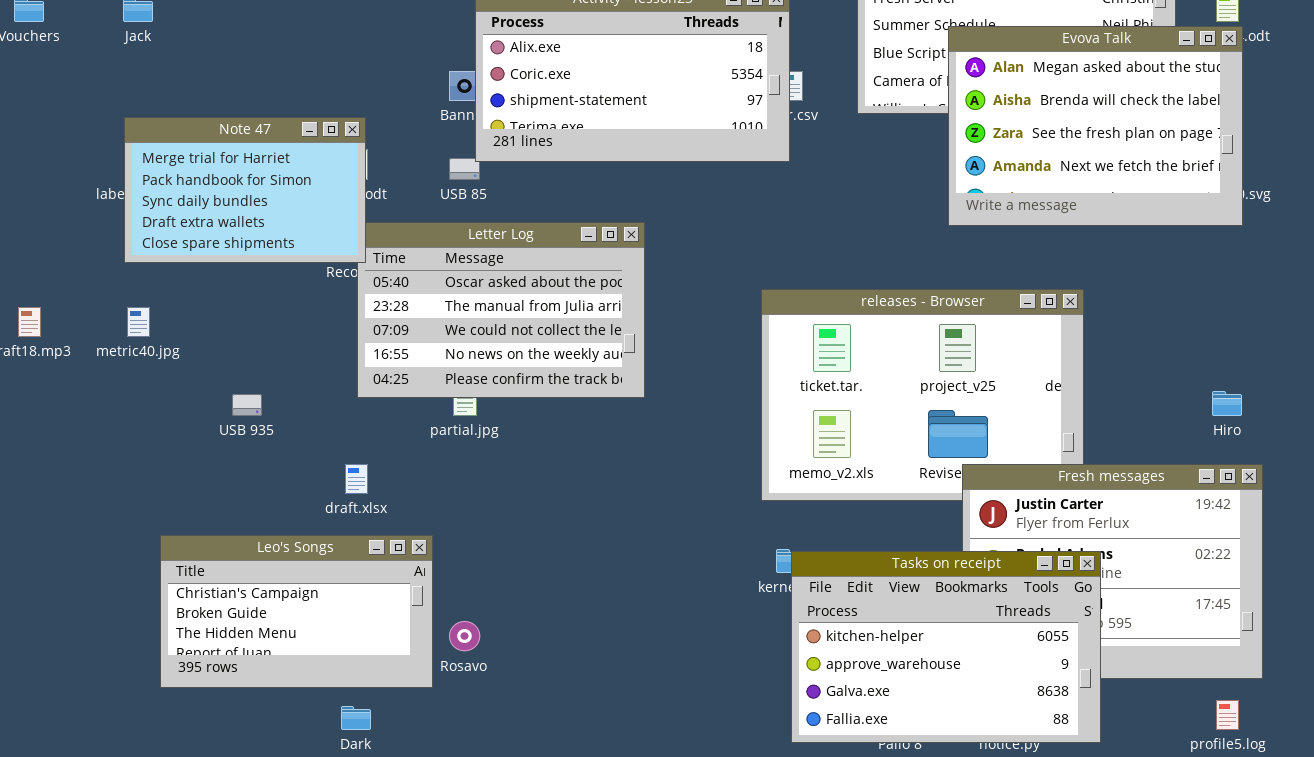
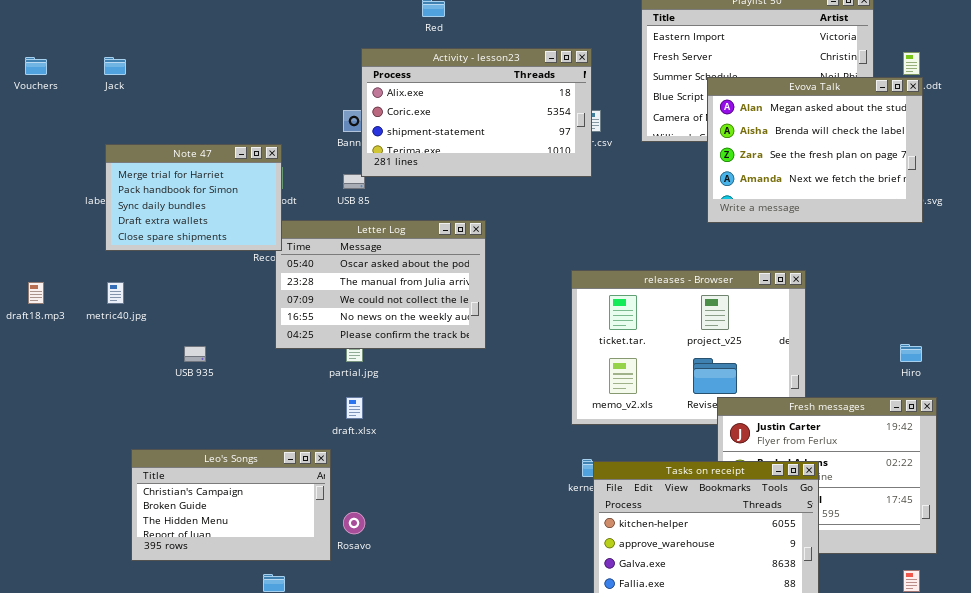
draft.xlsx: [345,464,368,494] -> [346,397,363,419], moved

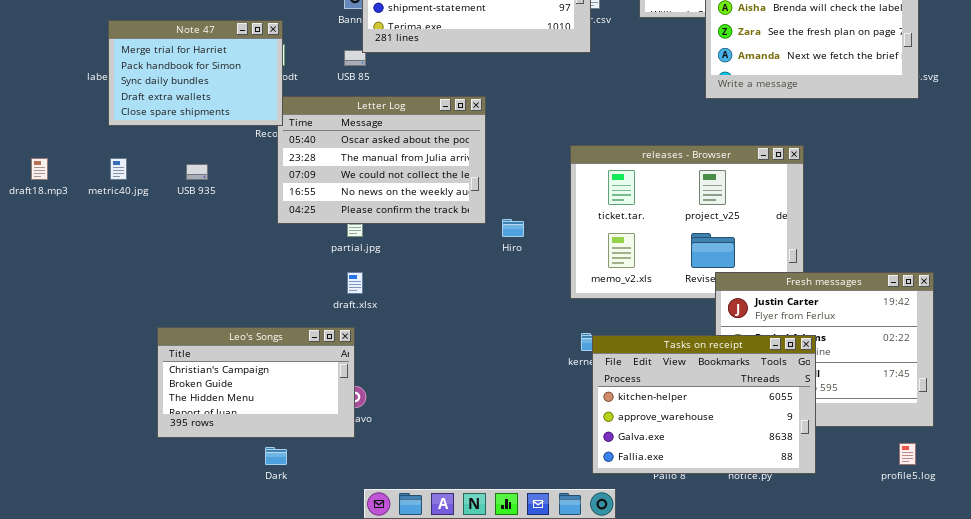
Hiro: [900,344,922,362] -> [502,219,524,237], moved
USB 935: [184,346,206,362] -> [186,164,208,180], moved
Leo's Songs: [131,449,331,561] -> [157,327,355,438], moved

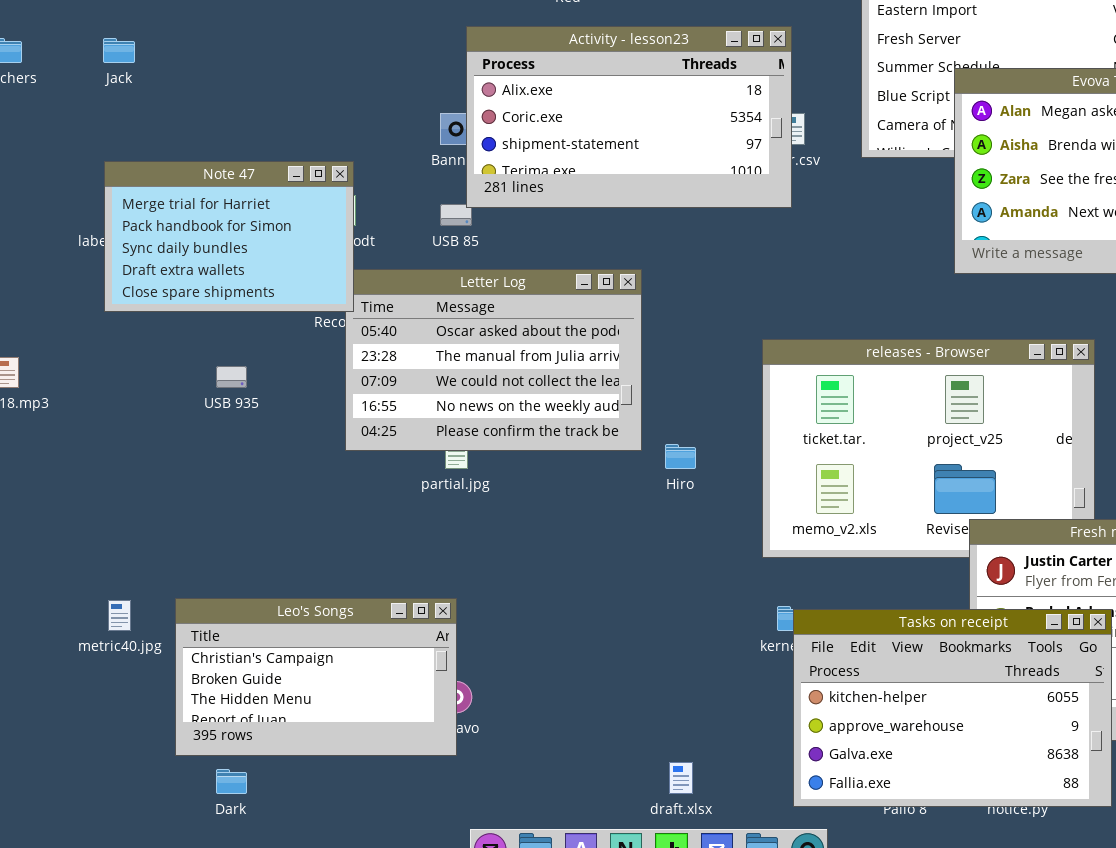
metric40.jpg: [110,158,127,180] -> [108,600,131,631], moved
draft.xlsx: [347,272,363,294] -> [669,762,693,794], moved
Dark: [265,447,287,465] -> [216,769,247,794], moved

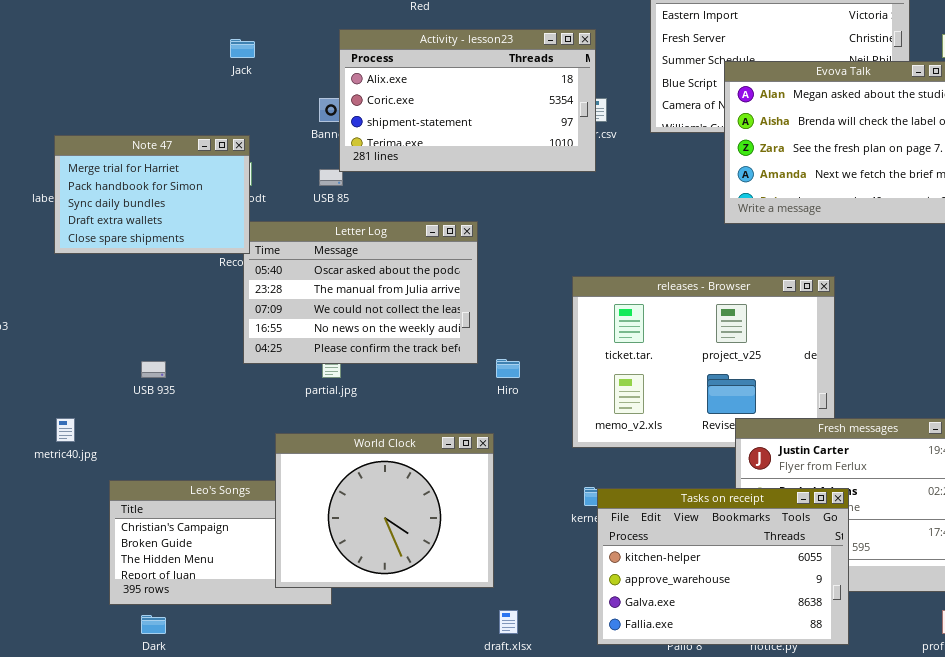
Jack: [103,38,135,63] -> [230,39,255,58], moved
USB 935: [216,366,247,388] -> [141,361,166,378], moved
World Clock: none -> [275,433,494,588], opened
metric40.jpg: [108,600,131,631] -> [56,418,75,442], moved

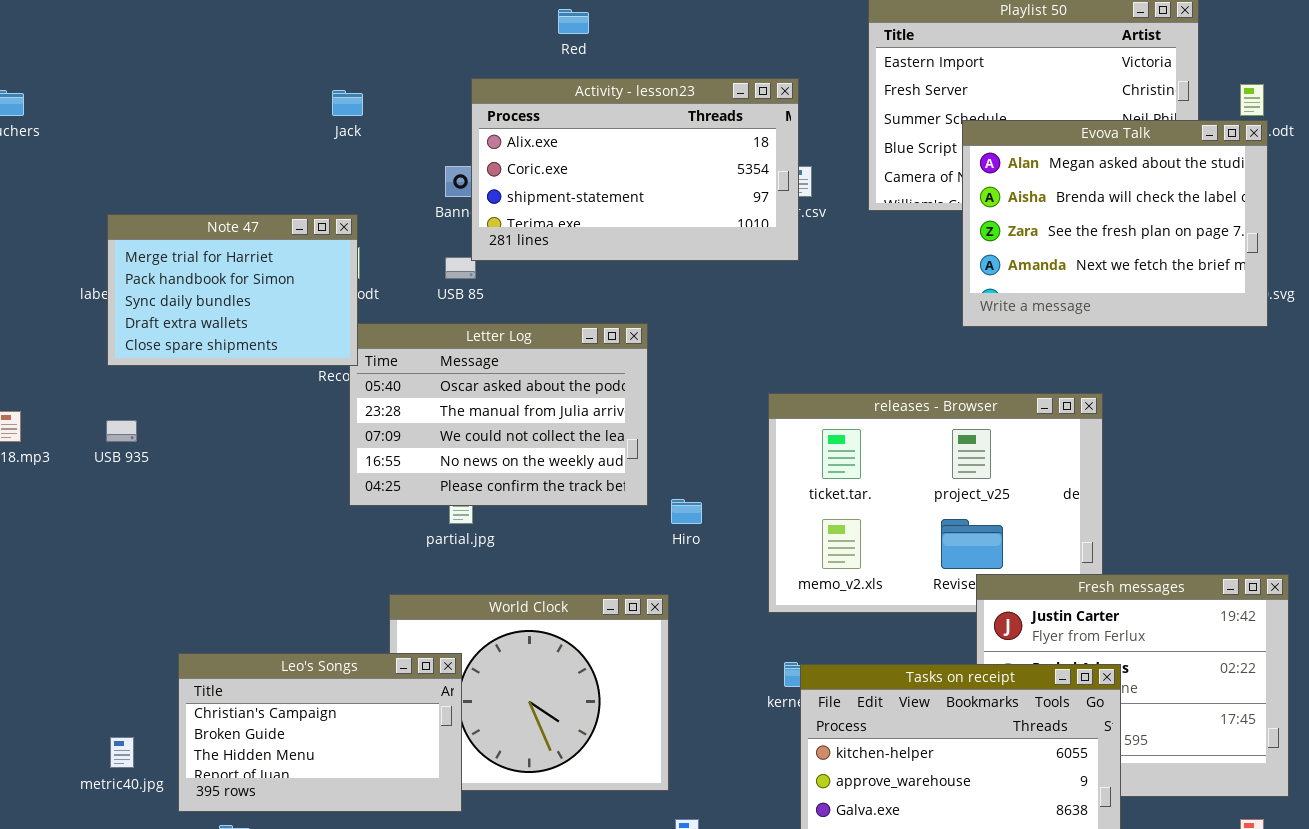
USB 935: [141,361,166,378] -> [106,420,137,442], moved
metric40.jpg: [56,418,75,442] -> [110,737,134,768], moved
Leo's Songs: [109,480,332,605] -> [178,653,462,812], raised

